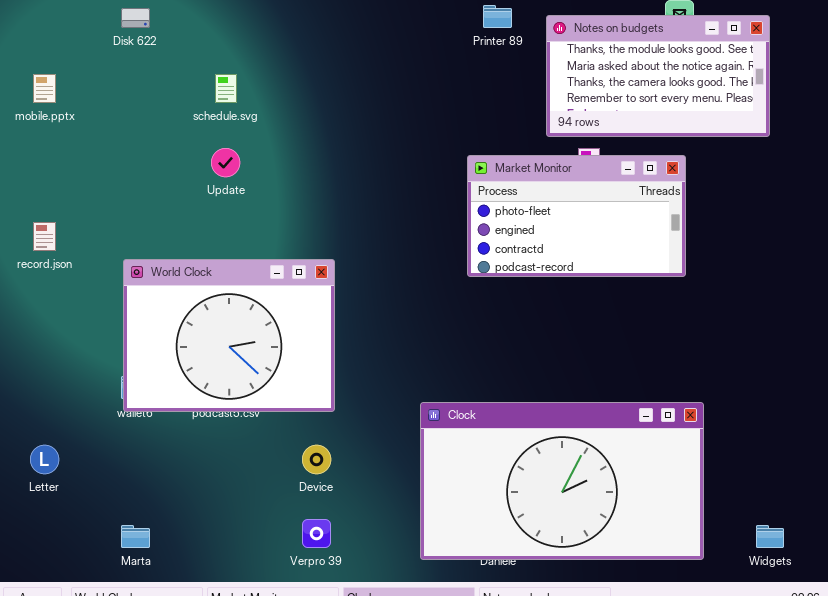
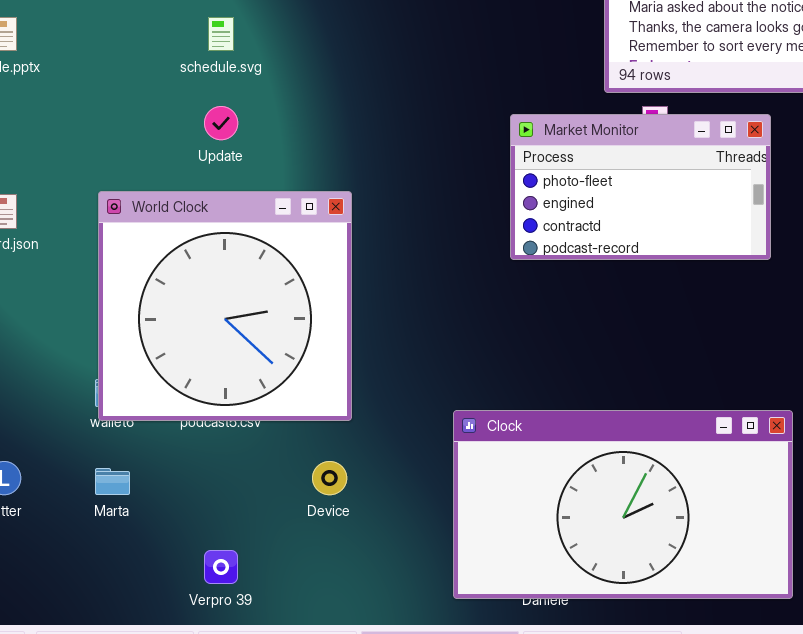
World Clock: [123,259,335,412] -> [98,191,352,421], resized
Verpro 39: [302,519,331,548] -> [204,550,238,584], moved
Marta: [121,525,150,548] -> [95,468,130,495], moved

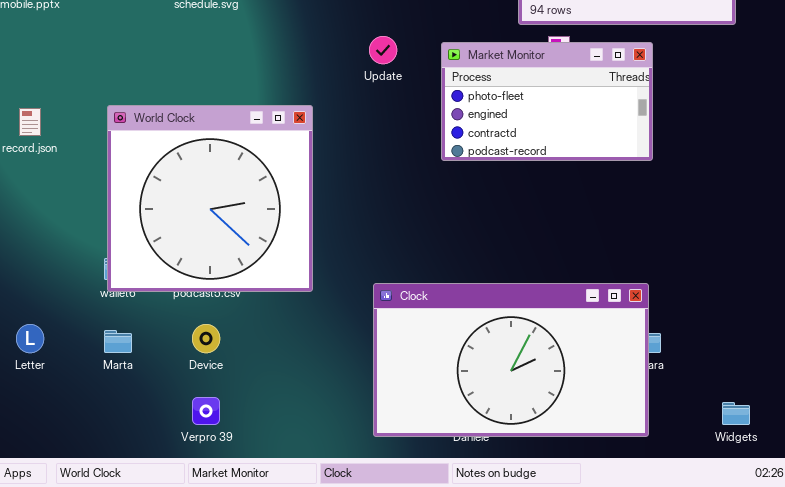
Update: [204,106,238,140] -> [369,36,397,64], moved
Clock: [453,410,793,599] -> [373,283,649,437], moved
Device: [312,461,347,495] -> [192,324,220,353], moved

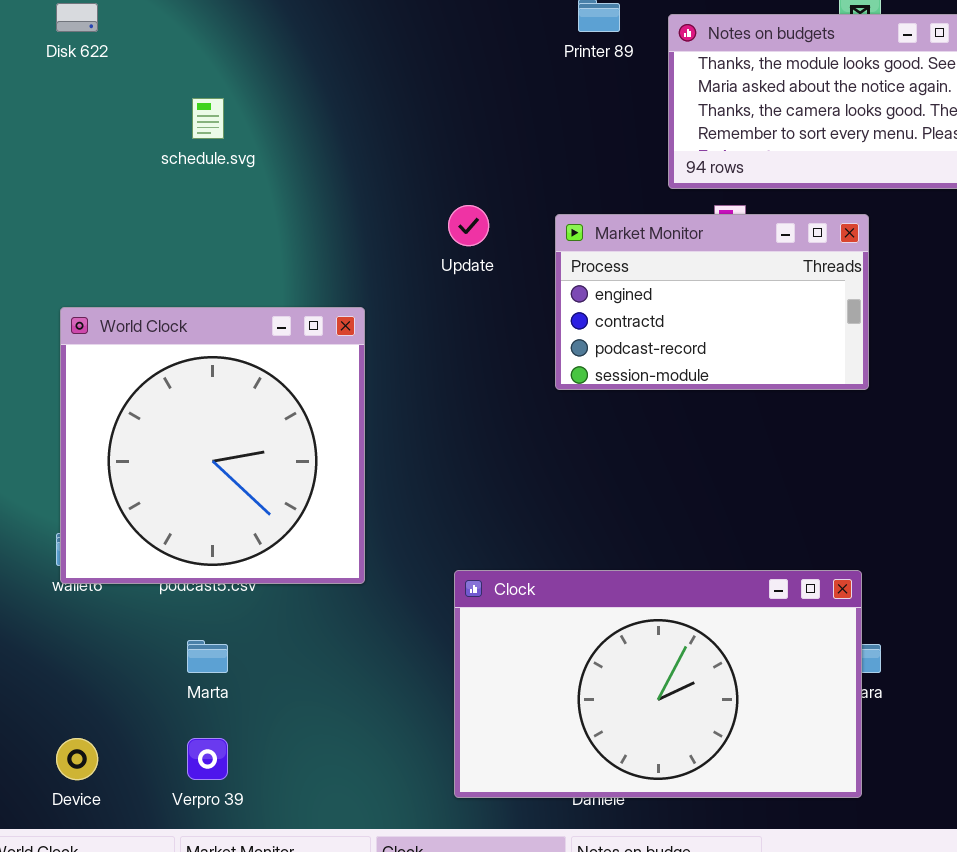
Market Monitor: [441,42,653,161] -> [555,214,869,390], scrolled down 1 row
Device: [192,324,220,353] -> [56,738,98,780], moved
Marta: [104,330,132,353] -> [187,640,228,673], moved

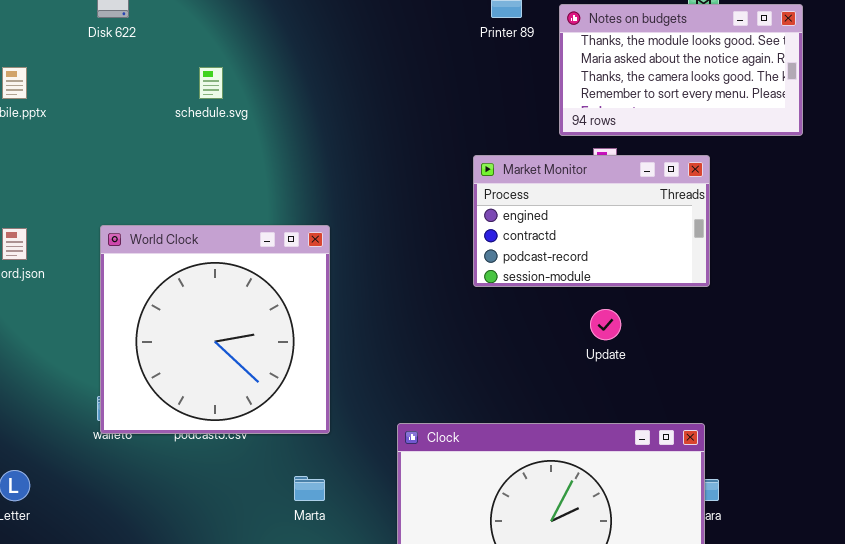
Update: [448,205,489,246] -> [590,309,621,340], moved
Marta: [187,640,228,673] -> [294,476,325,501], moved

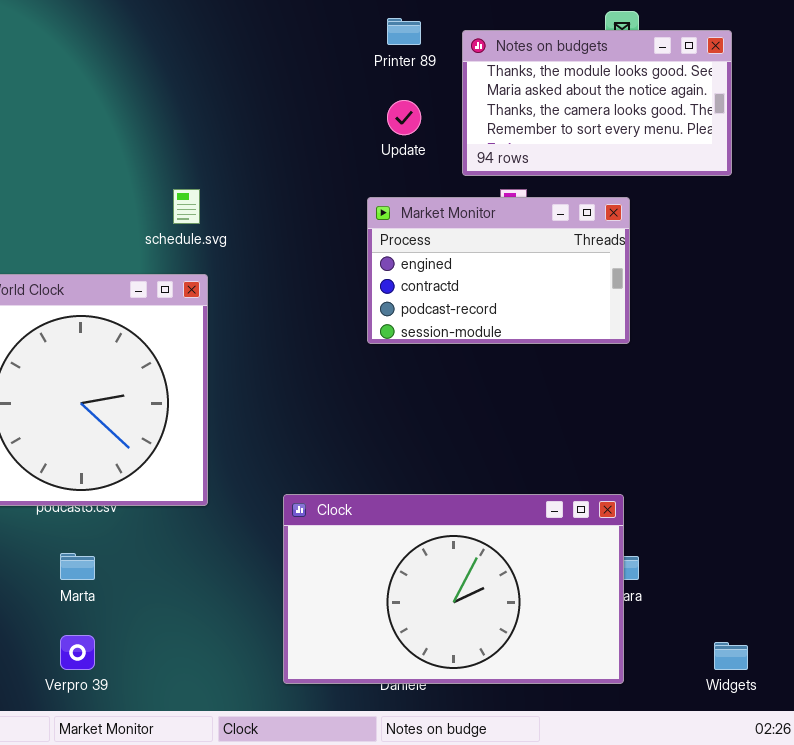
schedule.svg: [199,67,223,99] -> [173,189,200,224], moved
Update: [590,309,621,340] -> [387,100,421,135], moved
Marta: [294,476,325,501] -> [60,553,95,580], moved

